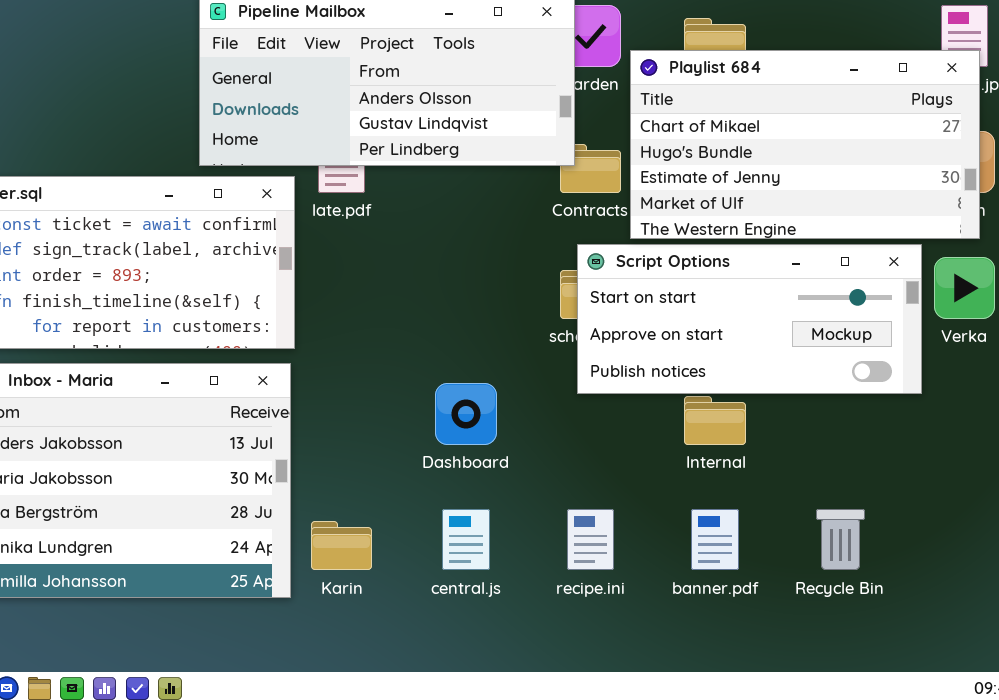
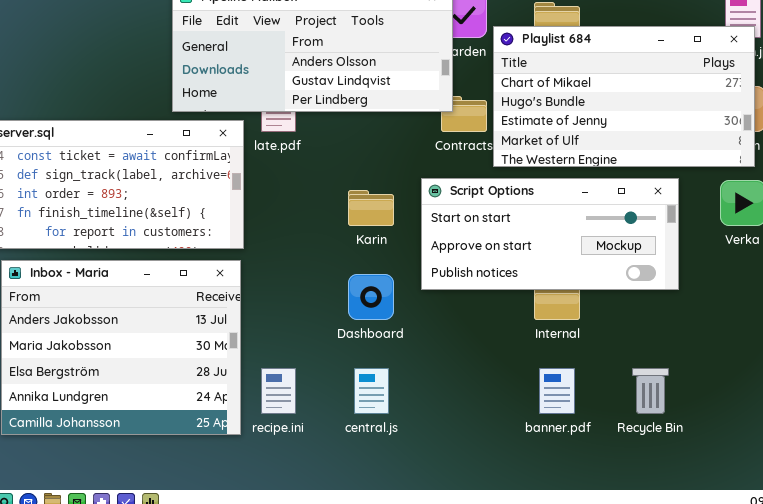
Script Options: [577,244,922,394] -> [421,178,679,290], moved
recipe.ini: [567,509,614,570] -> [261,368,296,414], moved
Karin: [311,521,372,570] -> [348,190,394,226], moved

